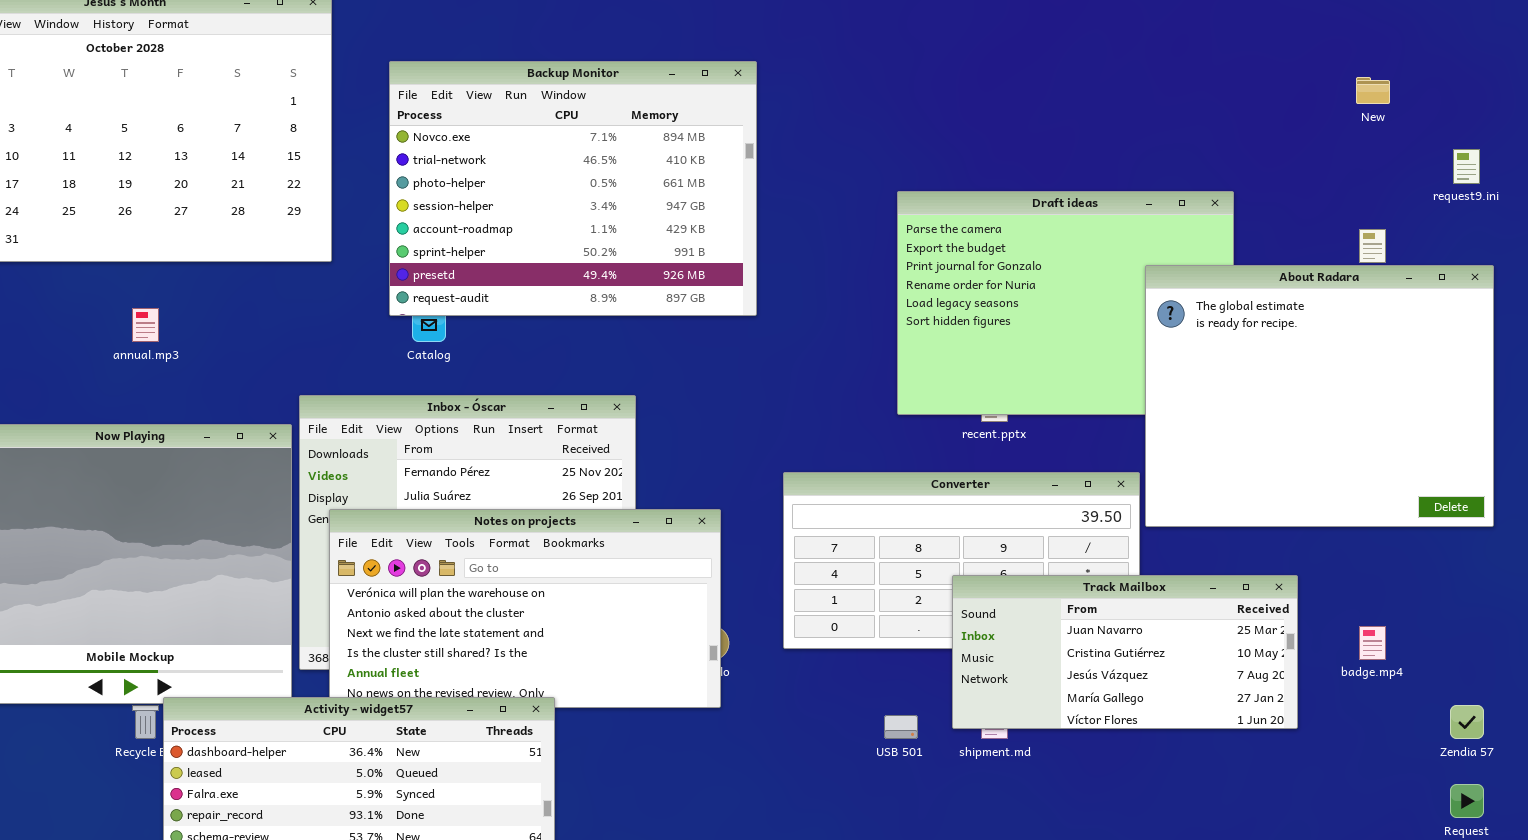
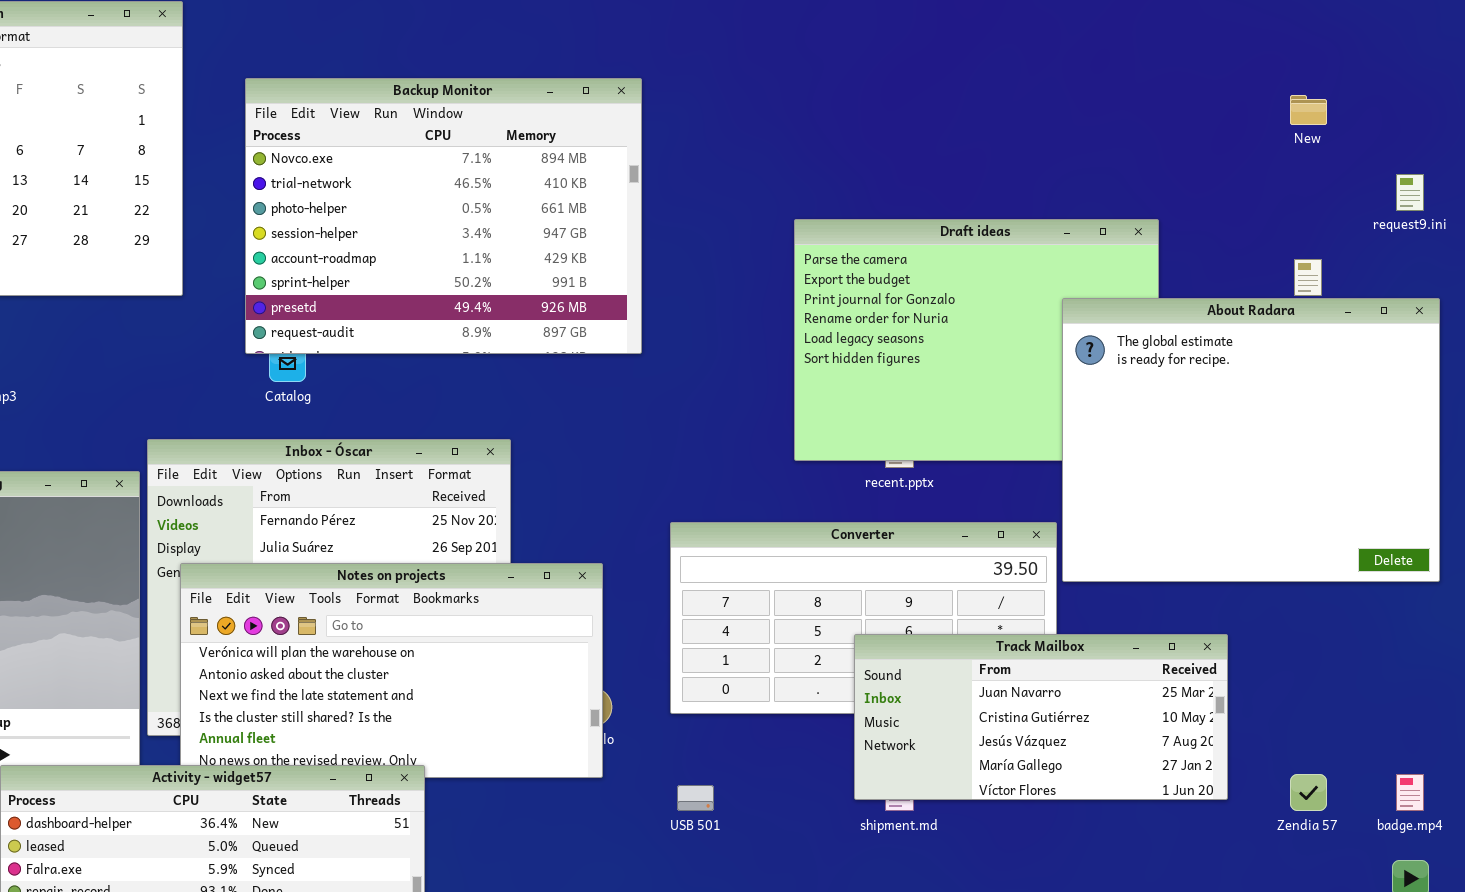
badge.mp4: [1359,626,1386,660] -> [1396,774,1424,811], moved
Zendia 57: [1450,705,1484,739] -> [1290,774,1327,811], moved
USB 501: [884,715,918,739] -> [677,785,714,811], moved

